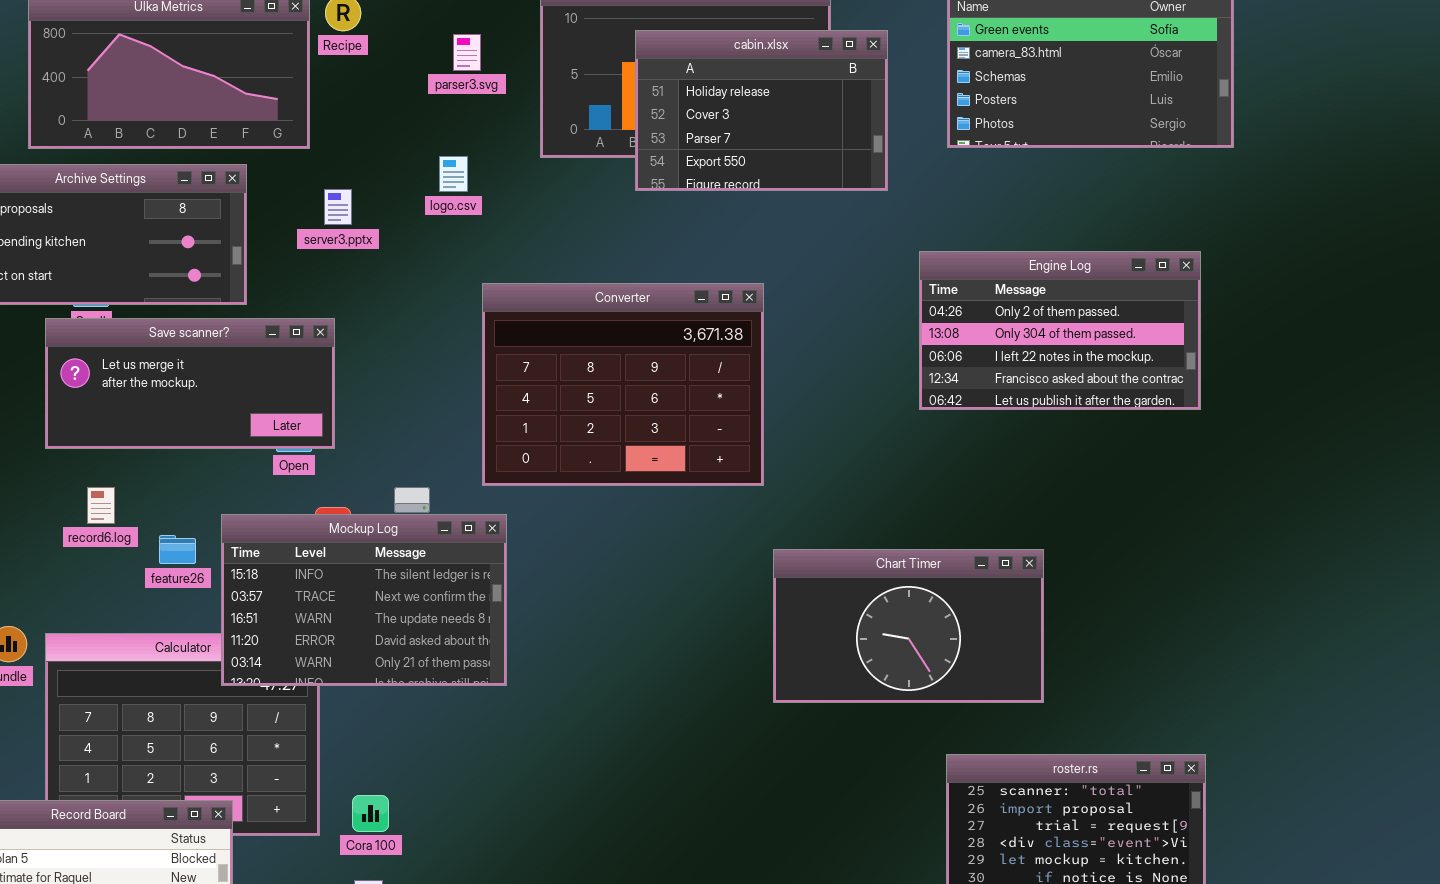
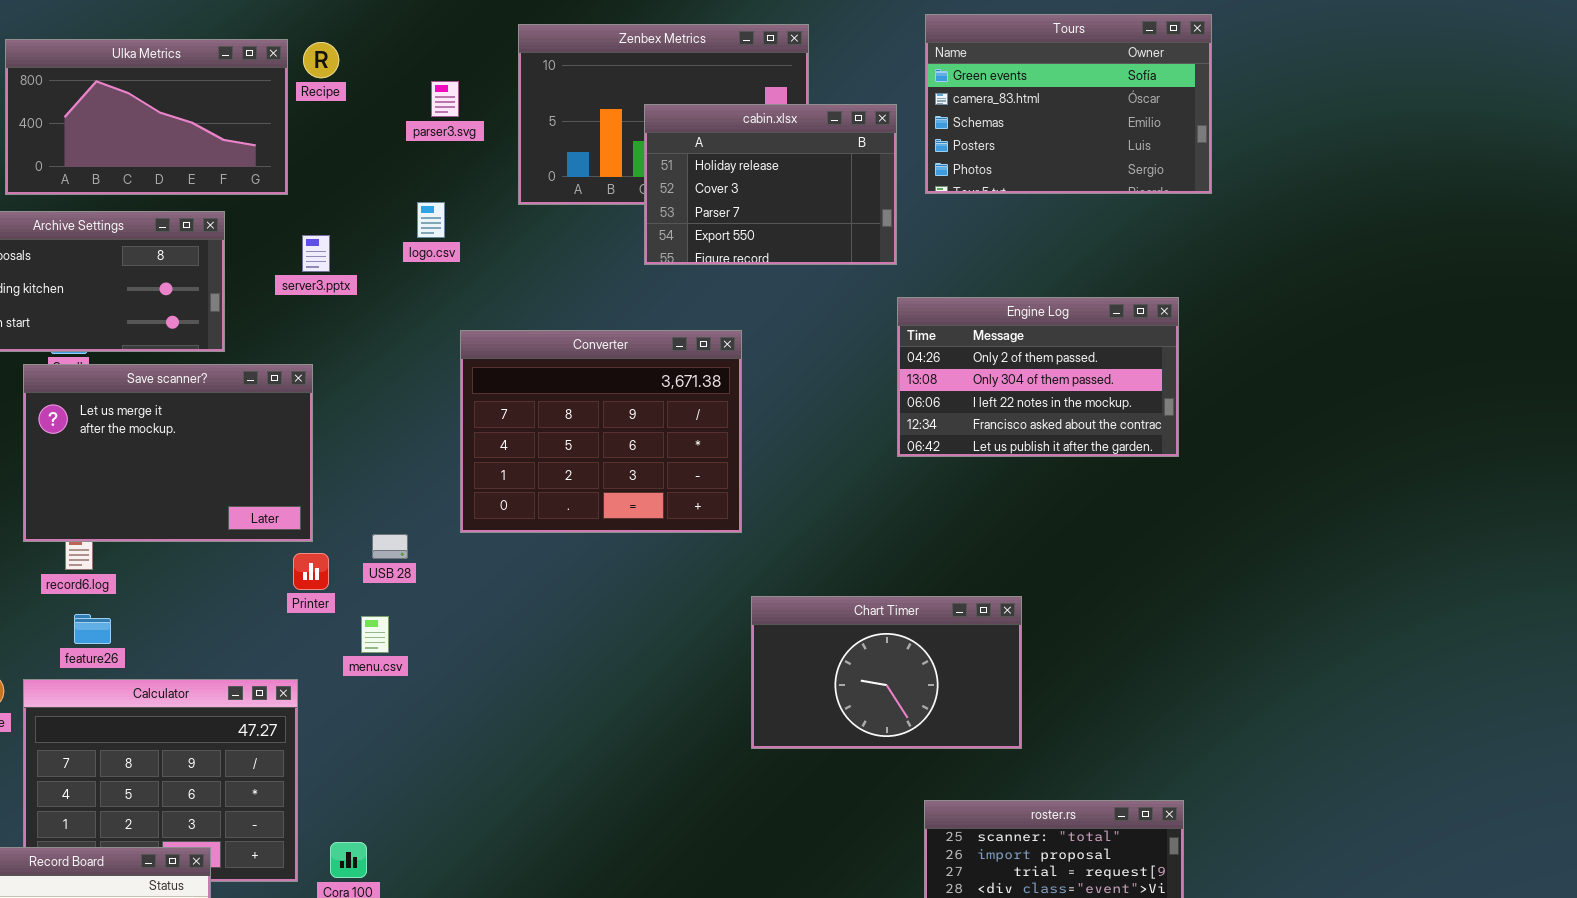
cabin.xlsx: [635,30,888,191] -> [644,104,897,265], moved
Save scanner?: [45,318,335,449] -> [23,364,313,542], resized
Mockup Log: [221,514,507,686] -> none, closed
feature26: [159,535,196,564] -> [74,614,111,644], moved

